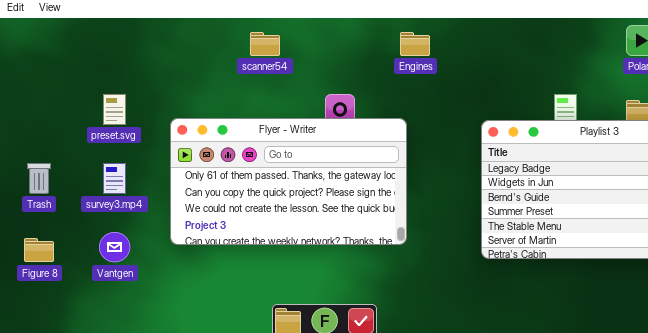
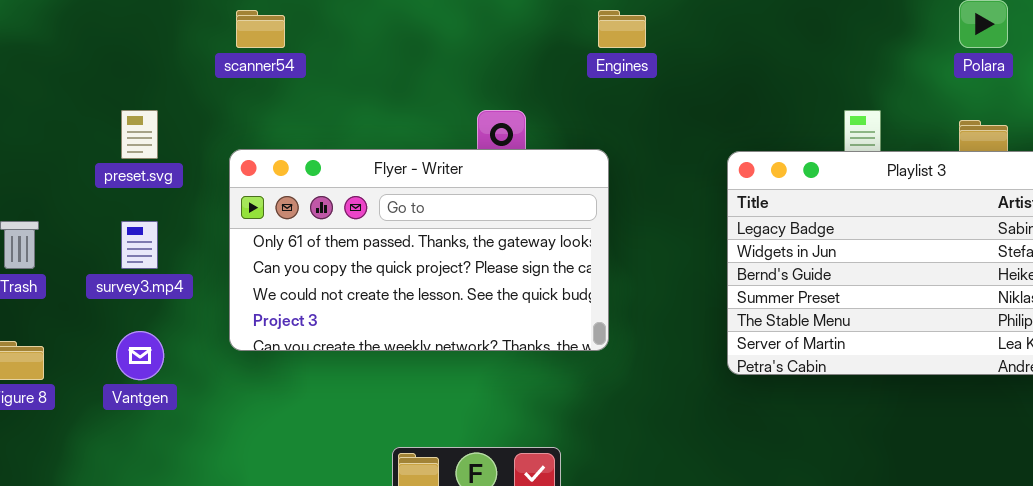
scanner54: [250,32,280,56] -> [236,10,285,48], moved

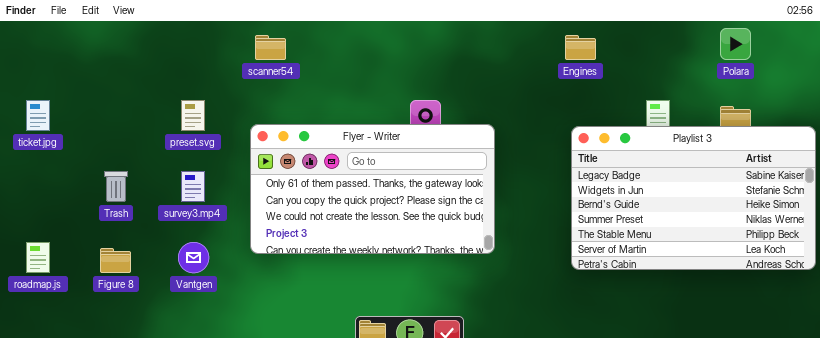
Engines: [598,10,646,48] -> [565,35,596,60], moved

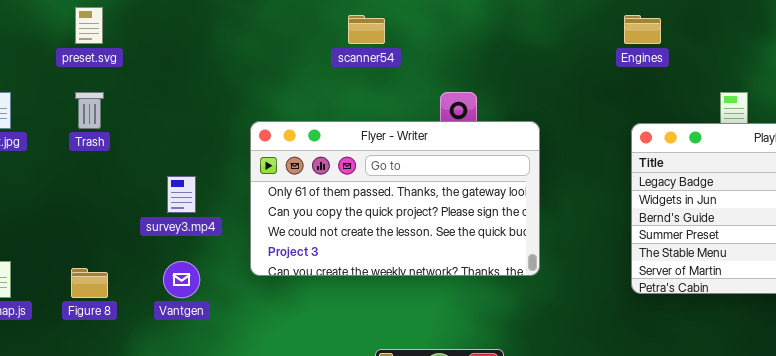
scanner54: [255,35,286,60] -> [348,15,385,44], moved
preset.svg: [181,100,205,131] -> [75,7,103,44], moved
Trash: [104,171,128,202] -> [75,92,104,129], moved

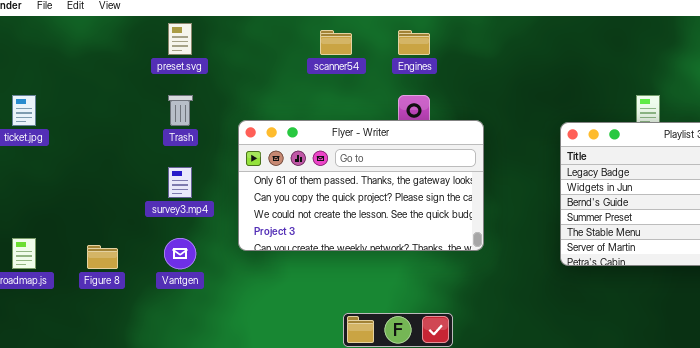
preset.svg: [75,7,103,44] -> [168,23,192,55], moved
Engines: [624,15,661,44] -> [398,30,430,55], moved
Trash: [75,92,104,129] -> [168,95,193,126], moved

